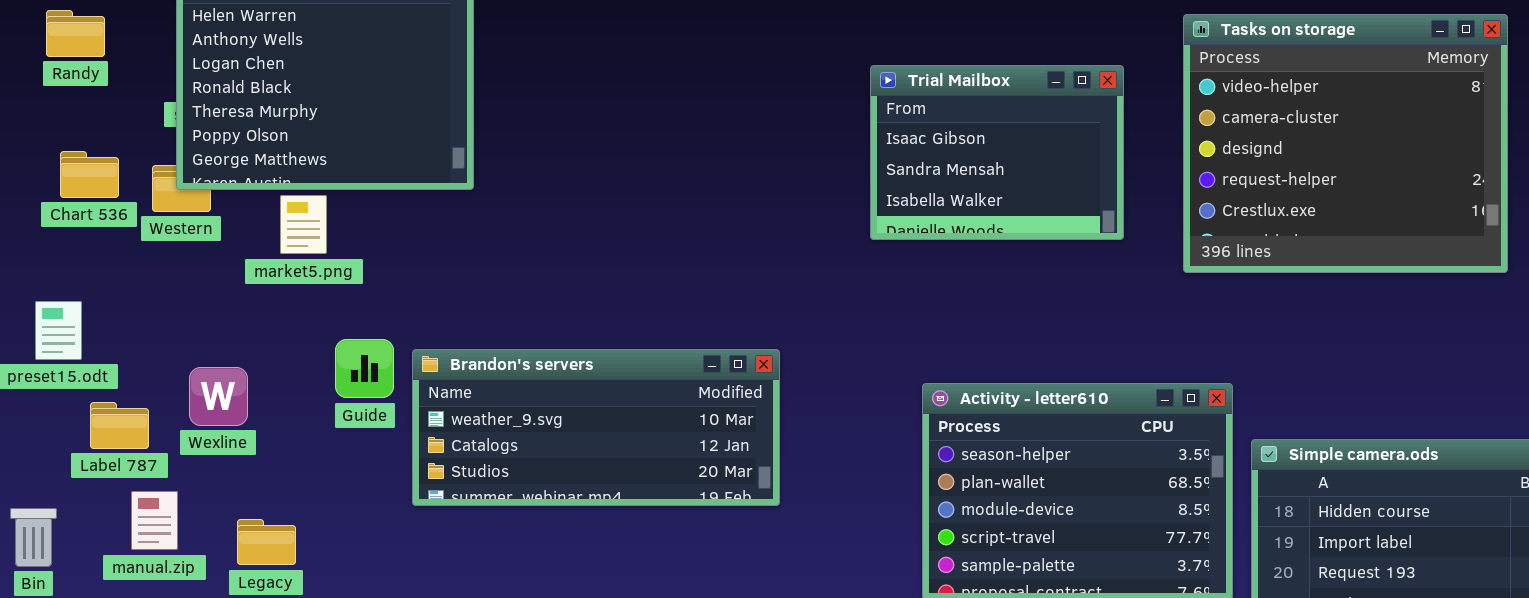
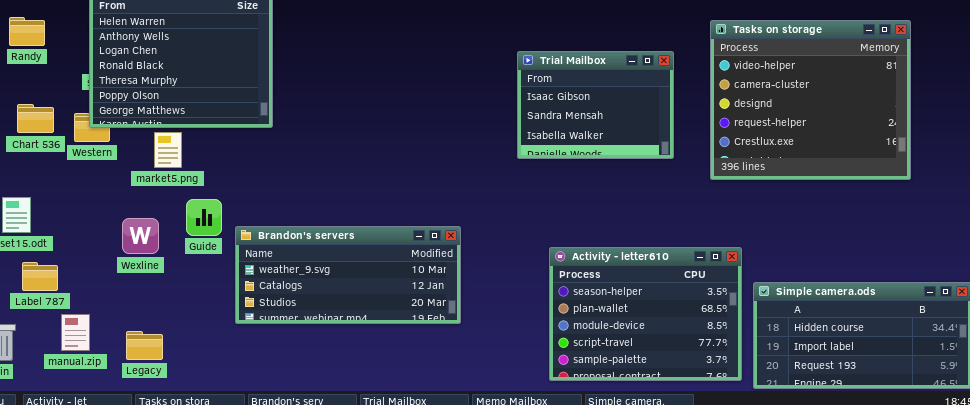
Guide: [335,339,394,398] -> [186,199,222,236], moved
Wexline: [189,367,248,426] -> [122,218,159,254], moved
Label 787: [90,402,149,449] -> [22,262,58,291], moved

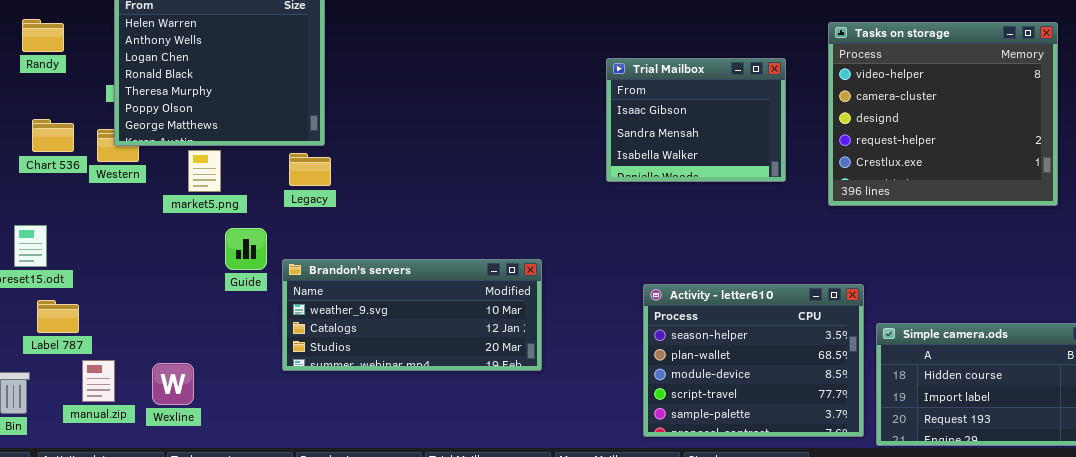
Wexline: [122,218,159,254] -> [152,363,194,405], moved
Legacy: [126,331,163,360] -> [289,153,331,186], moved

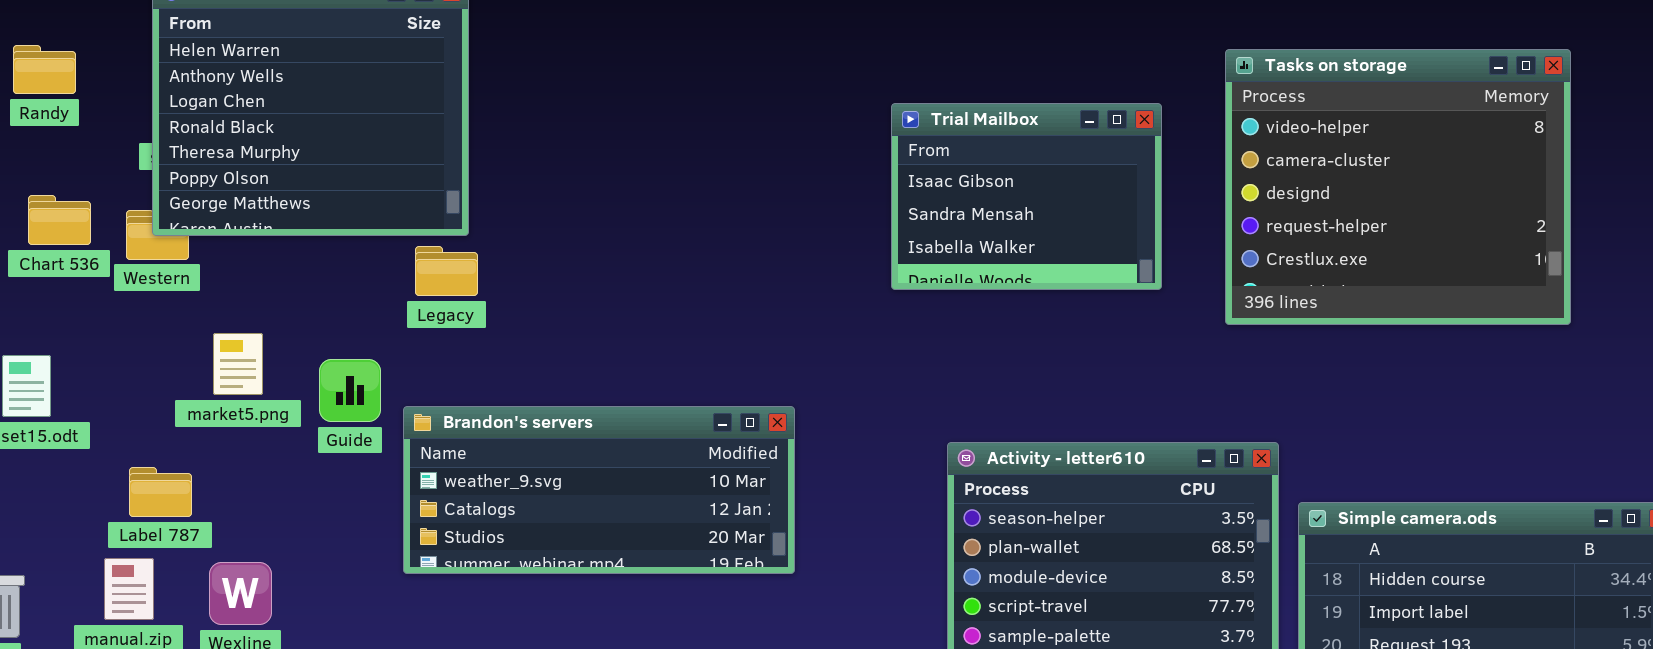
market5.png: [188,150,221,192] -> [213,333,263,395], moved
Label 787: [37,300,79,333] -> [129,467,192,517], moved

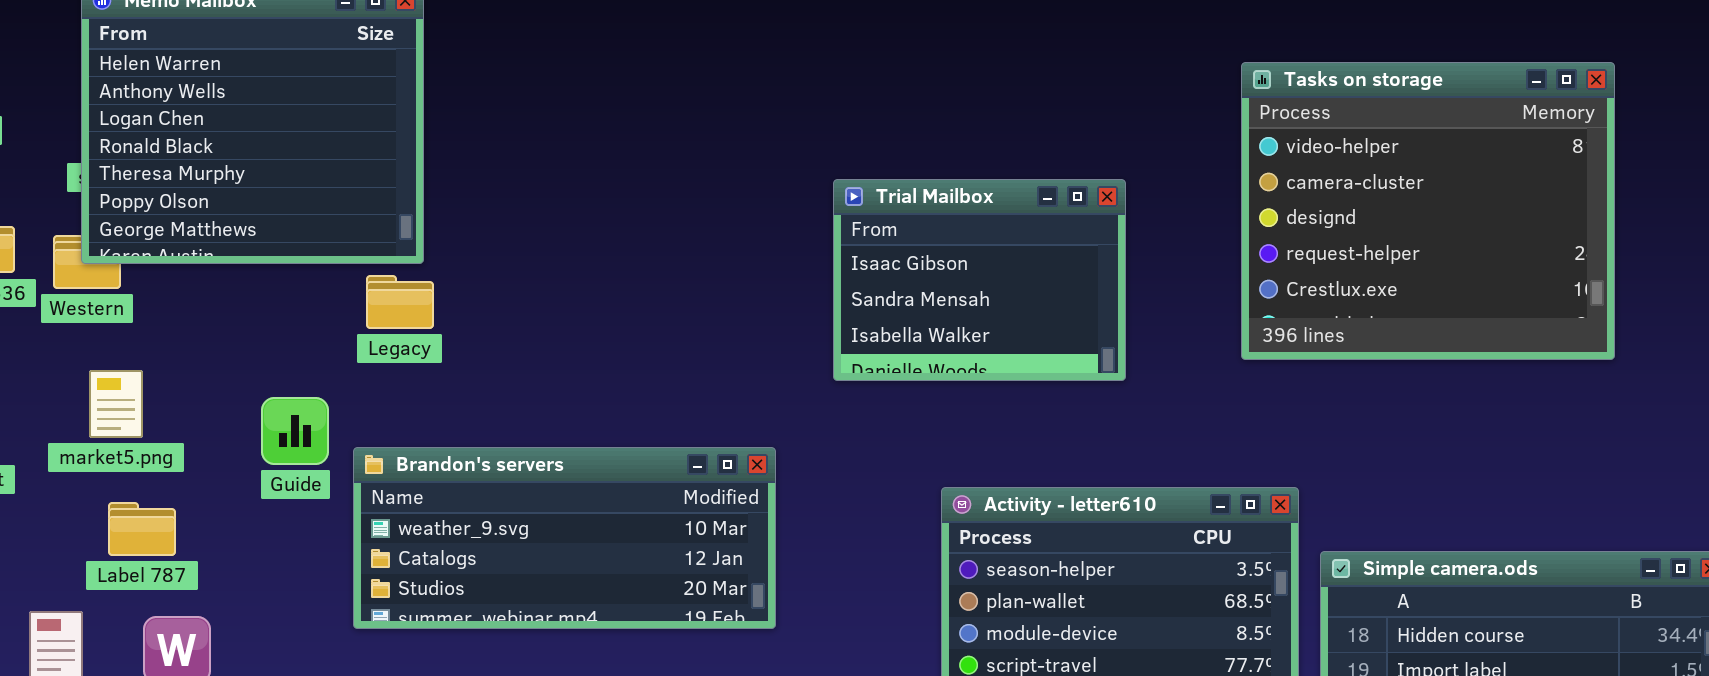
Trial Mailbox: [891,103,1162,290] -> [833,179,1126,381], moved
market5.png: [213,333,263,395] -> [89,370,143,438], moved
Label 787: [129,467,192,517] -> [108,502,176,556], moved

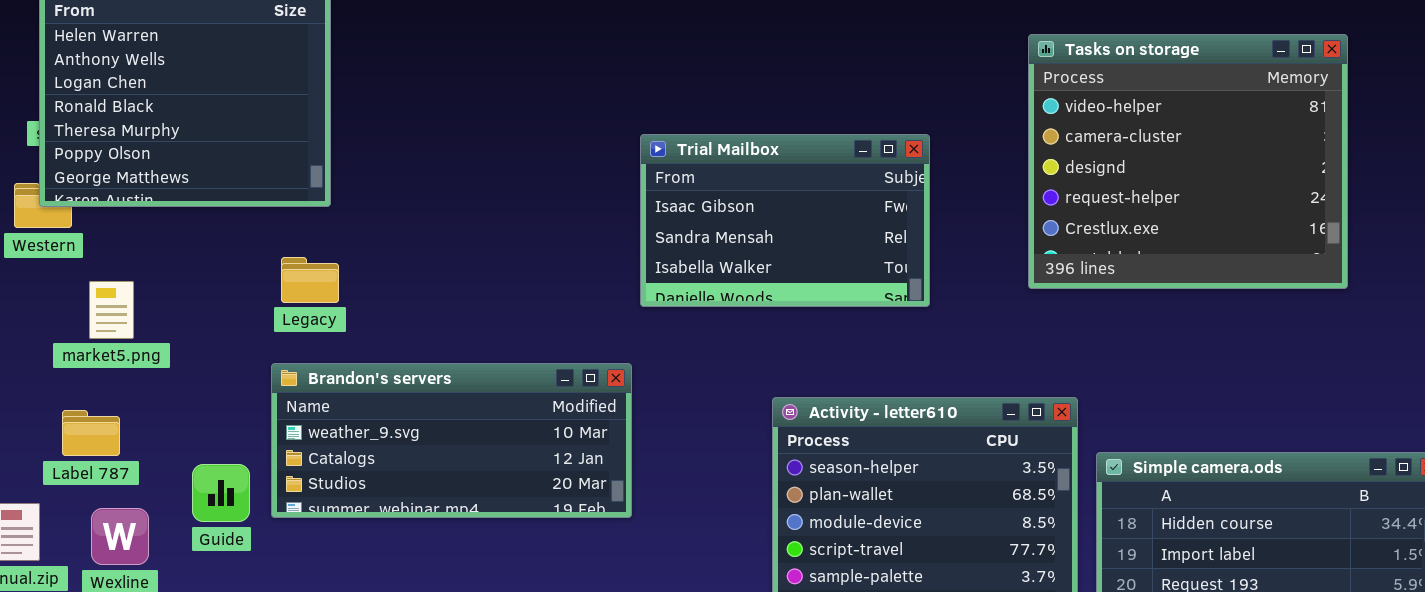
Trial Mailbox: [833,179,1126,381] -> [640,134,930,307], resized
Legacy: [366,275,434,329] -> [281,257,339,303], moved
market5.png: [89,370,143,438] -> [89,281,134,339], moved
Guide: [261,397,329,465] -> [192,464,250,522], moved

